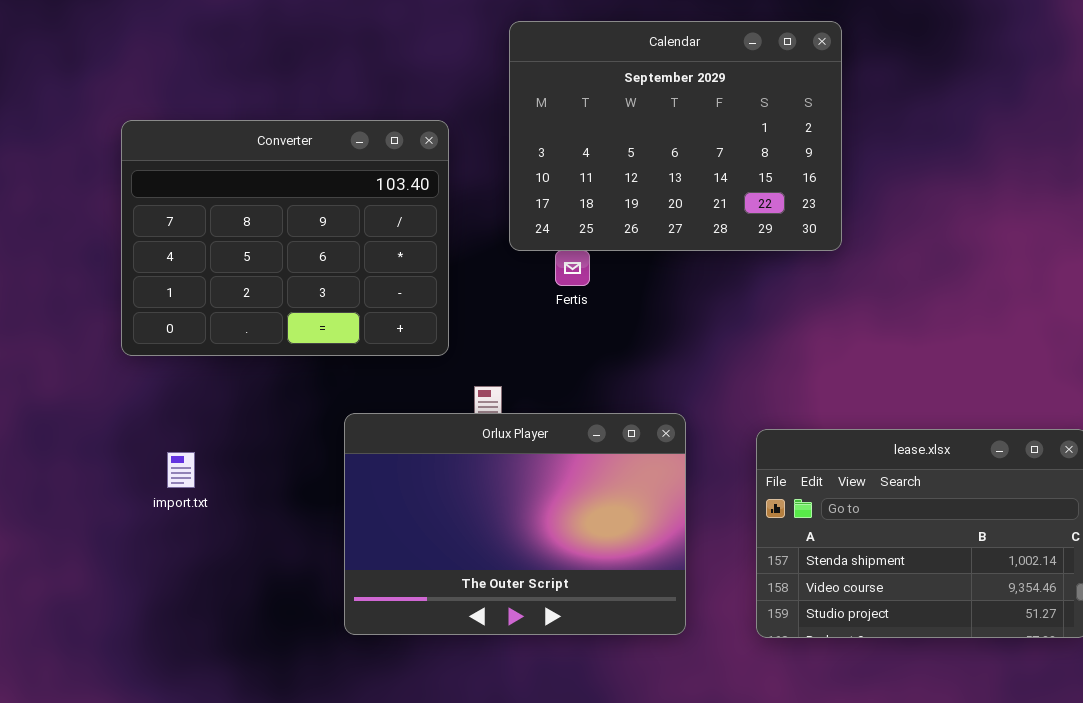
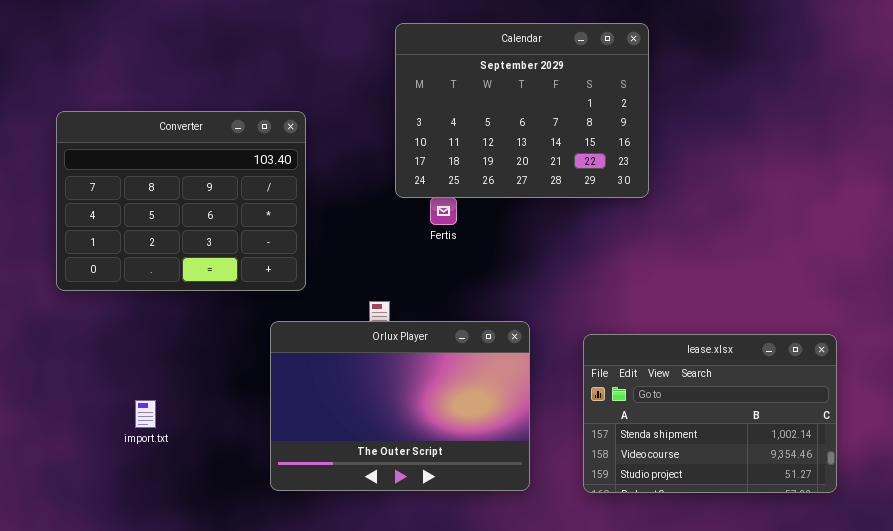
Converter: [121,120,449,356] -> [56,111,306,291], moved
import.txt: [167,452,195,488] -> [135,400,156,428], moved

